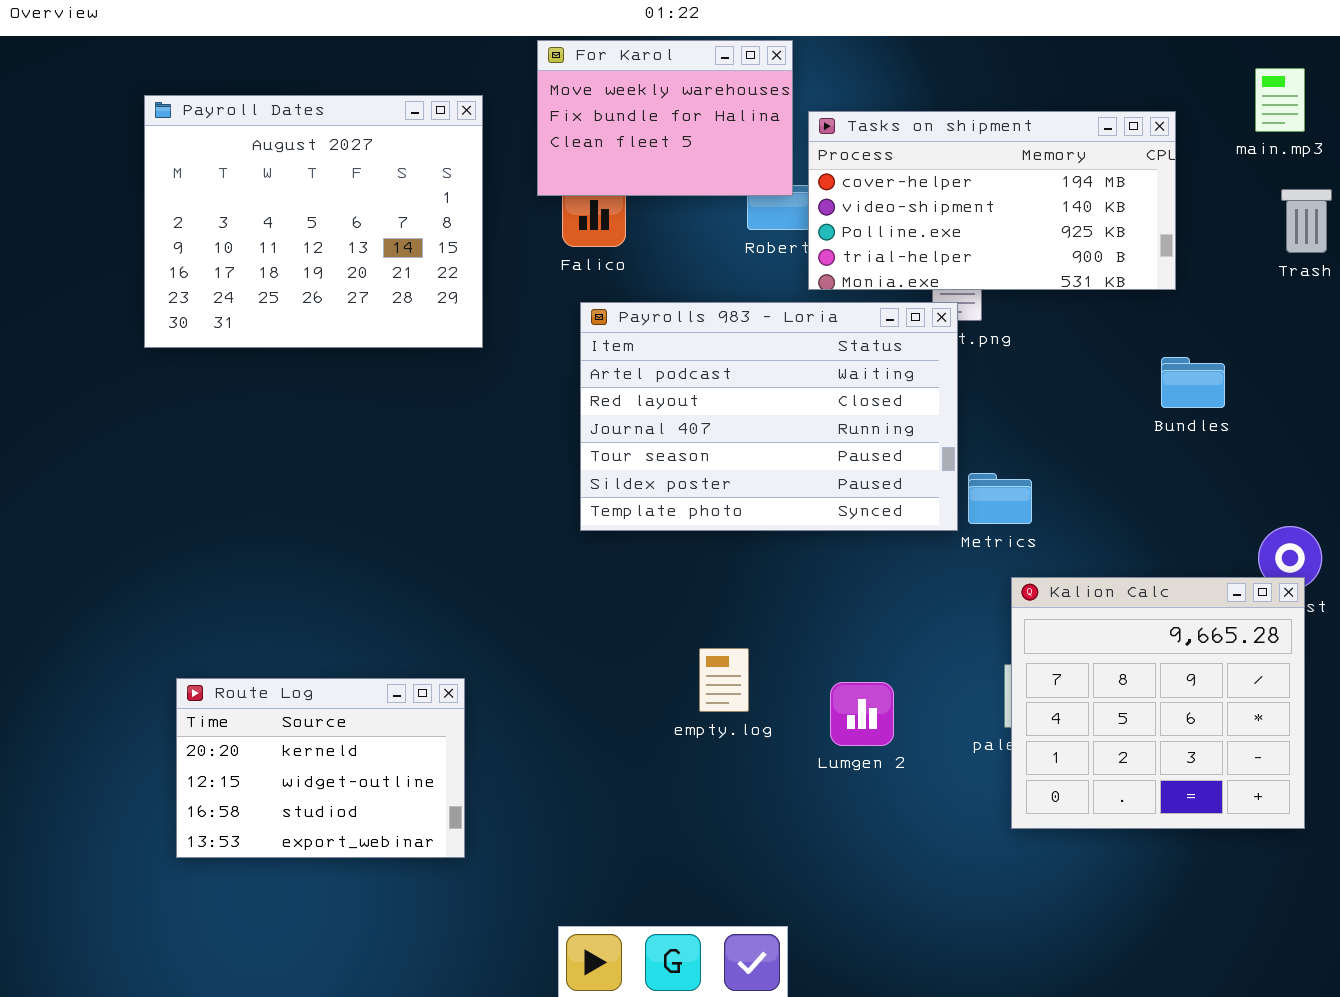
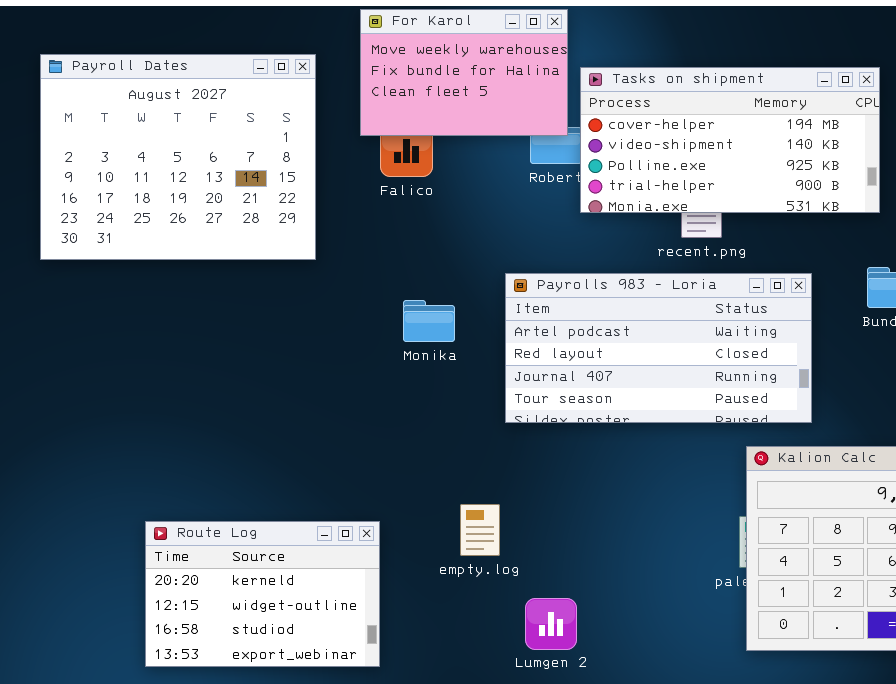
Payrolls 983 - Loria: [580,302,958,531] -> [505,273,812,423], moved, resized
empty.log: [699,648,749,712] -> [460,504,500,556], moved
Route Log: [176,678,465,858] -> [145,521,380,667], moved
Lumgen 2: [830,682,894,746] -> [525,598,577,650], moved

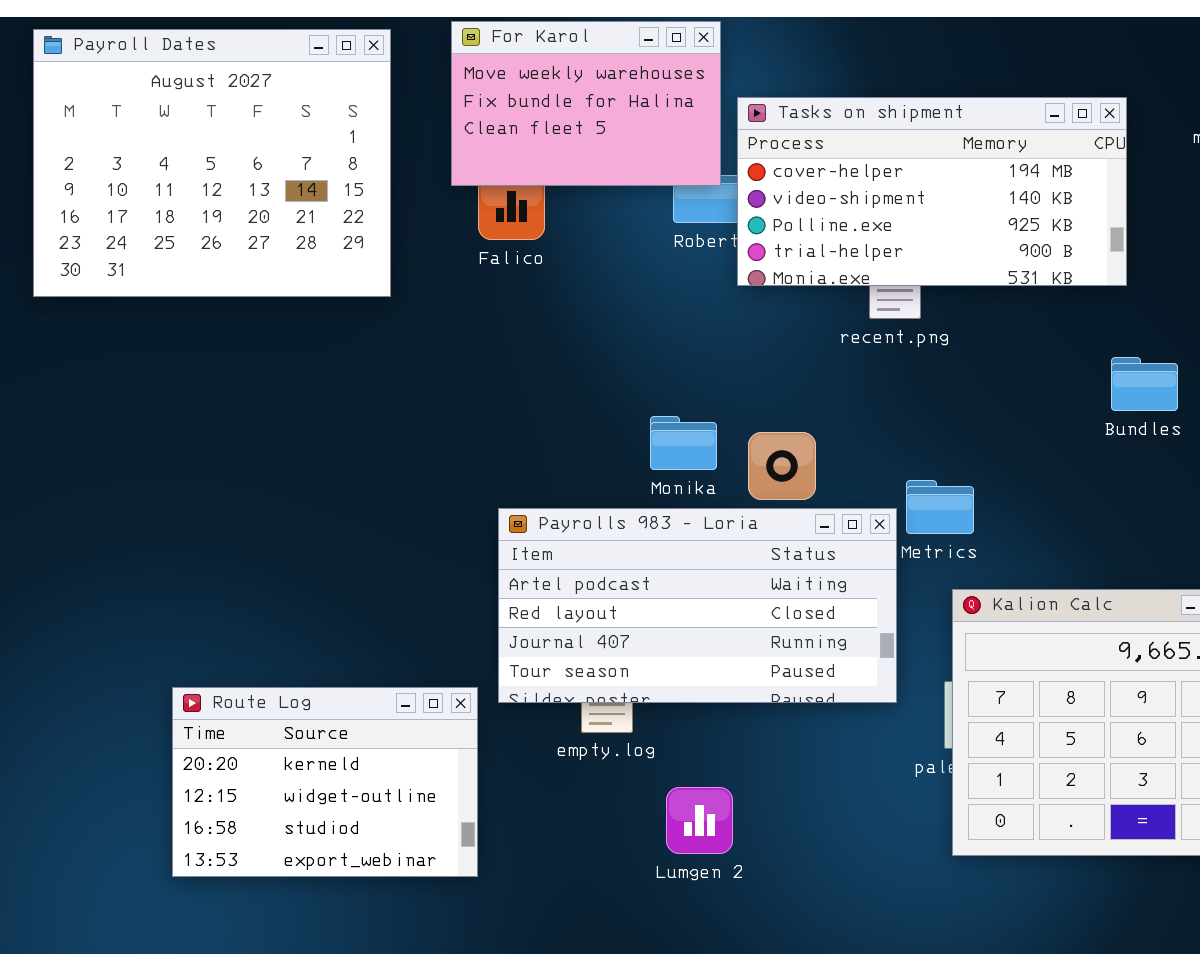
Payroll Dates: [40,54,316,260] -> [33,29,391,297], moved
Payrolls 983 - Loria: [505,273,812,423] -> [498,508,897,703], moved
Monika: [403,300,455,342] -> [650,416,717,470], moved

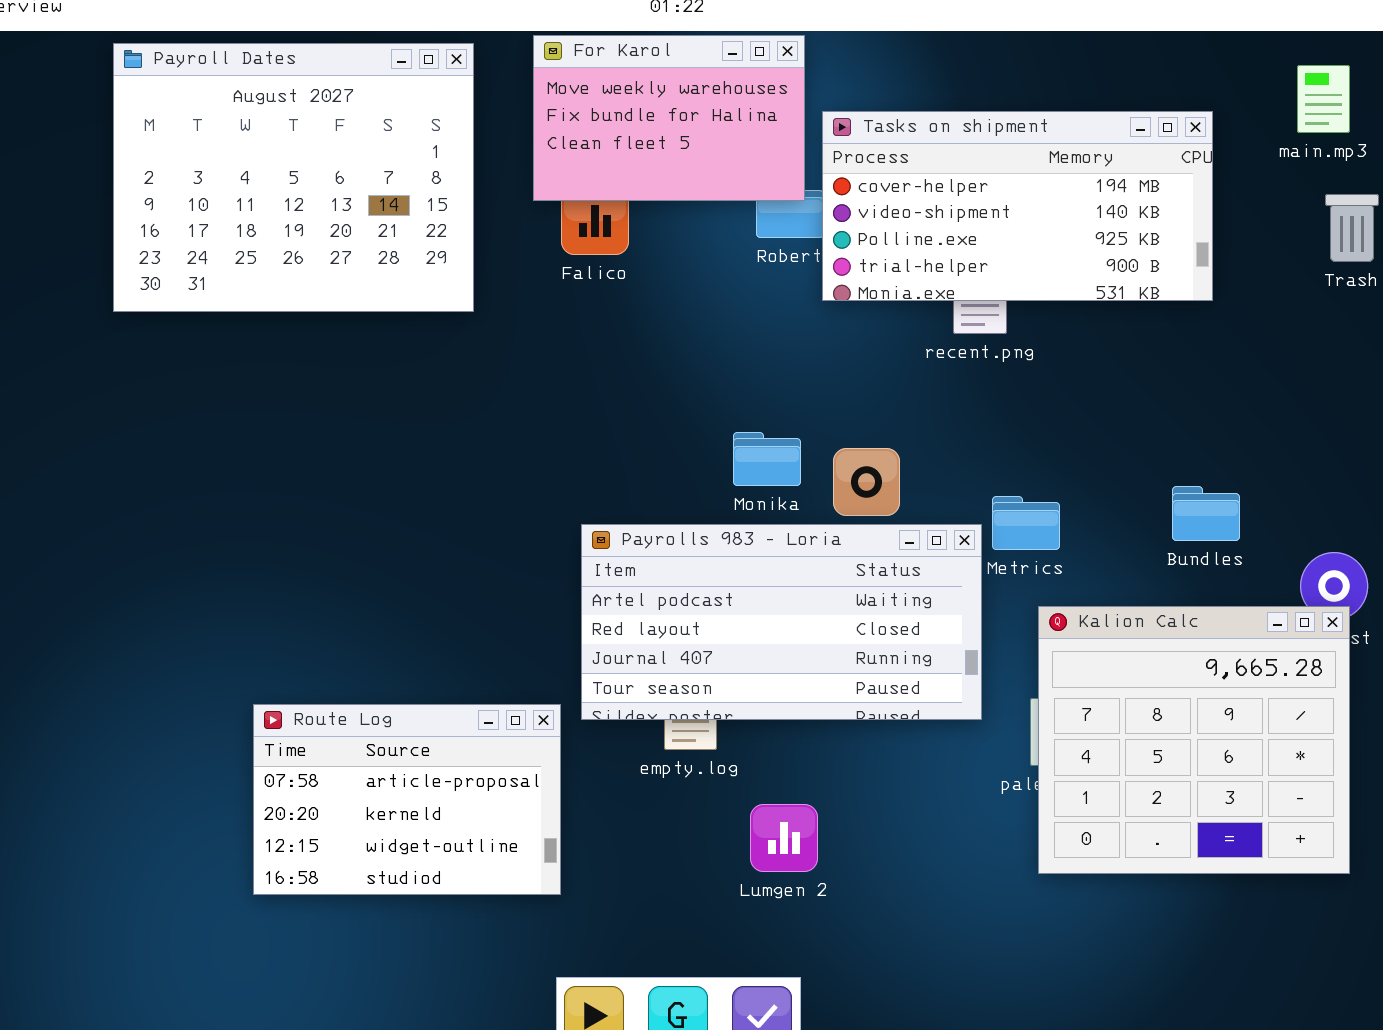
Bundles: [1111,357,1178,411] -> [1172,486,1240,541], moved
Route Log: [172,687,478,877] -> [253,704,561,895], scrolled up 1 row

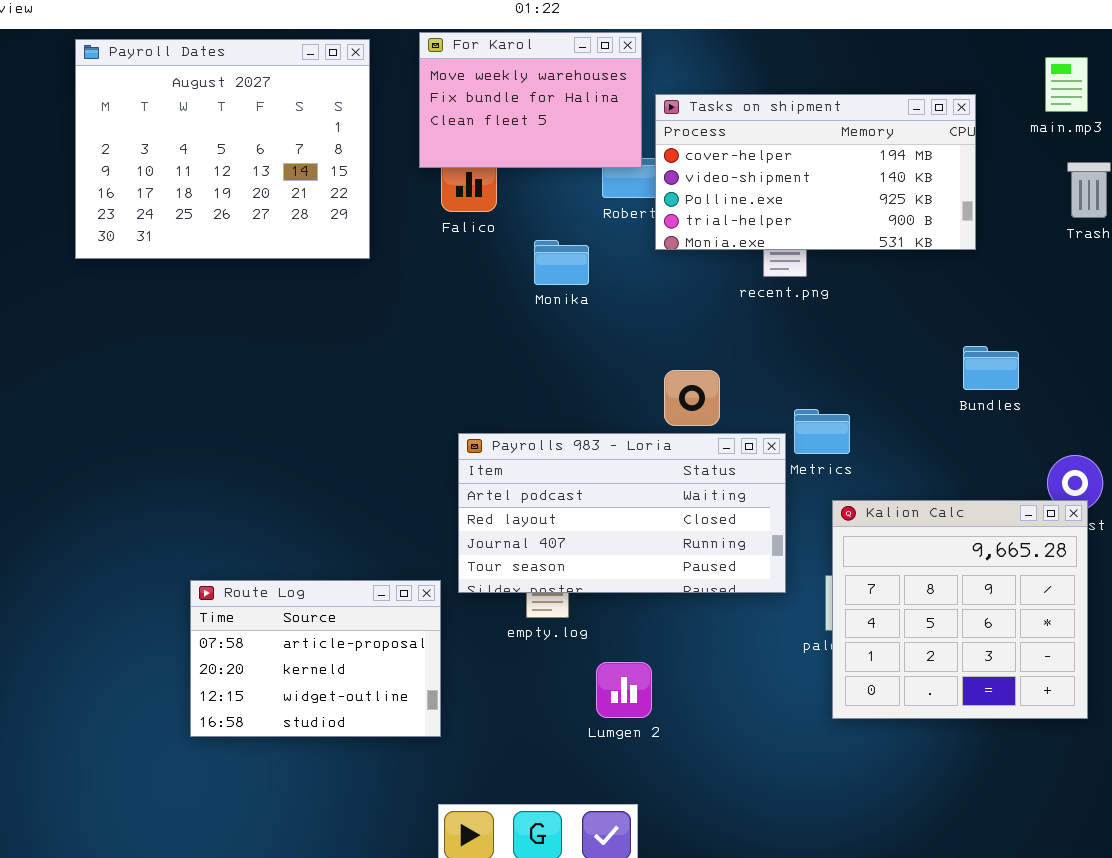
Monika: [733,432,801,486] -> [534,240,589,285], moved
Bundles: [1172,486,1240,541] -> [963,346,1019,390], moved

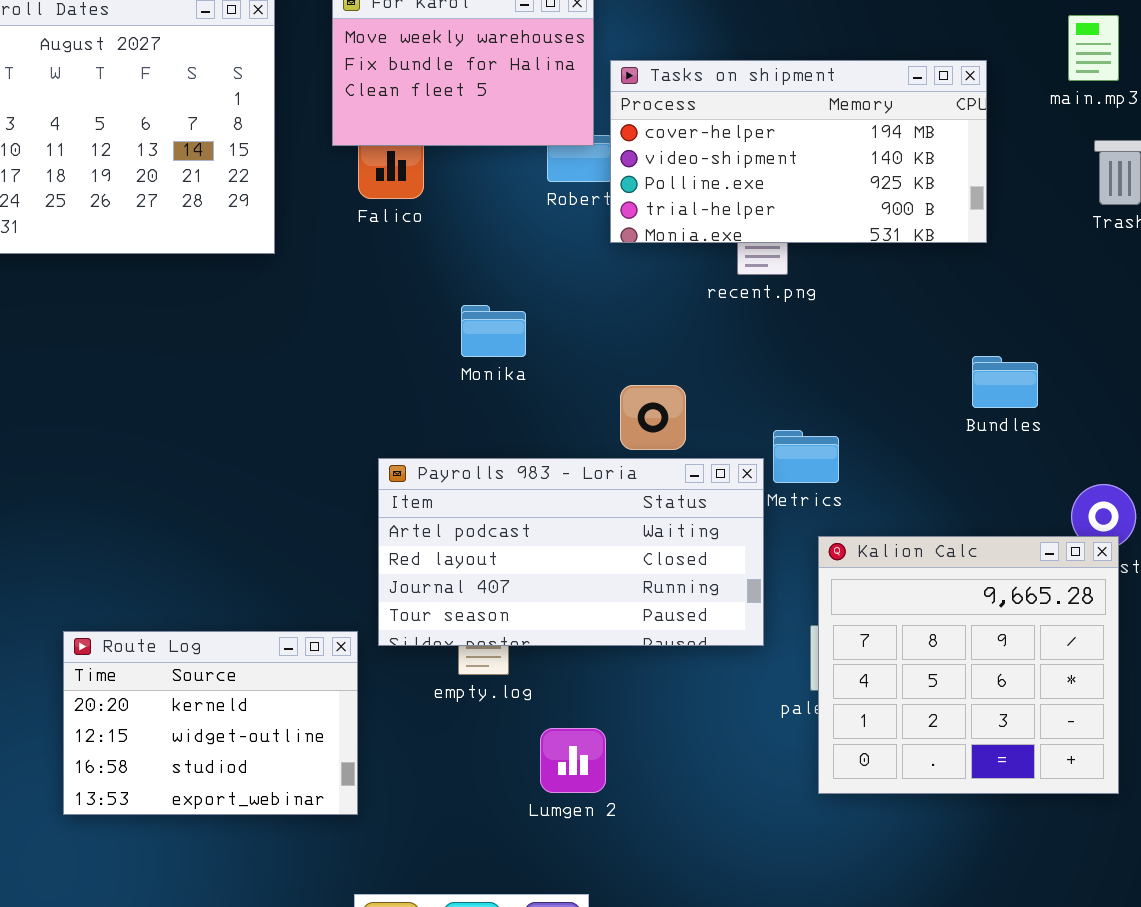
Monika: [534,240,589,285] -> [461,305,526,357], moved
Route Log: [190,580,441,737] -> [63,631,358,815], scrolled down 1 row

